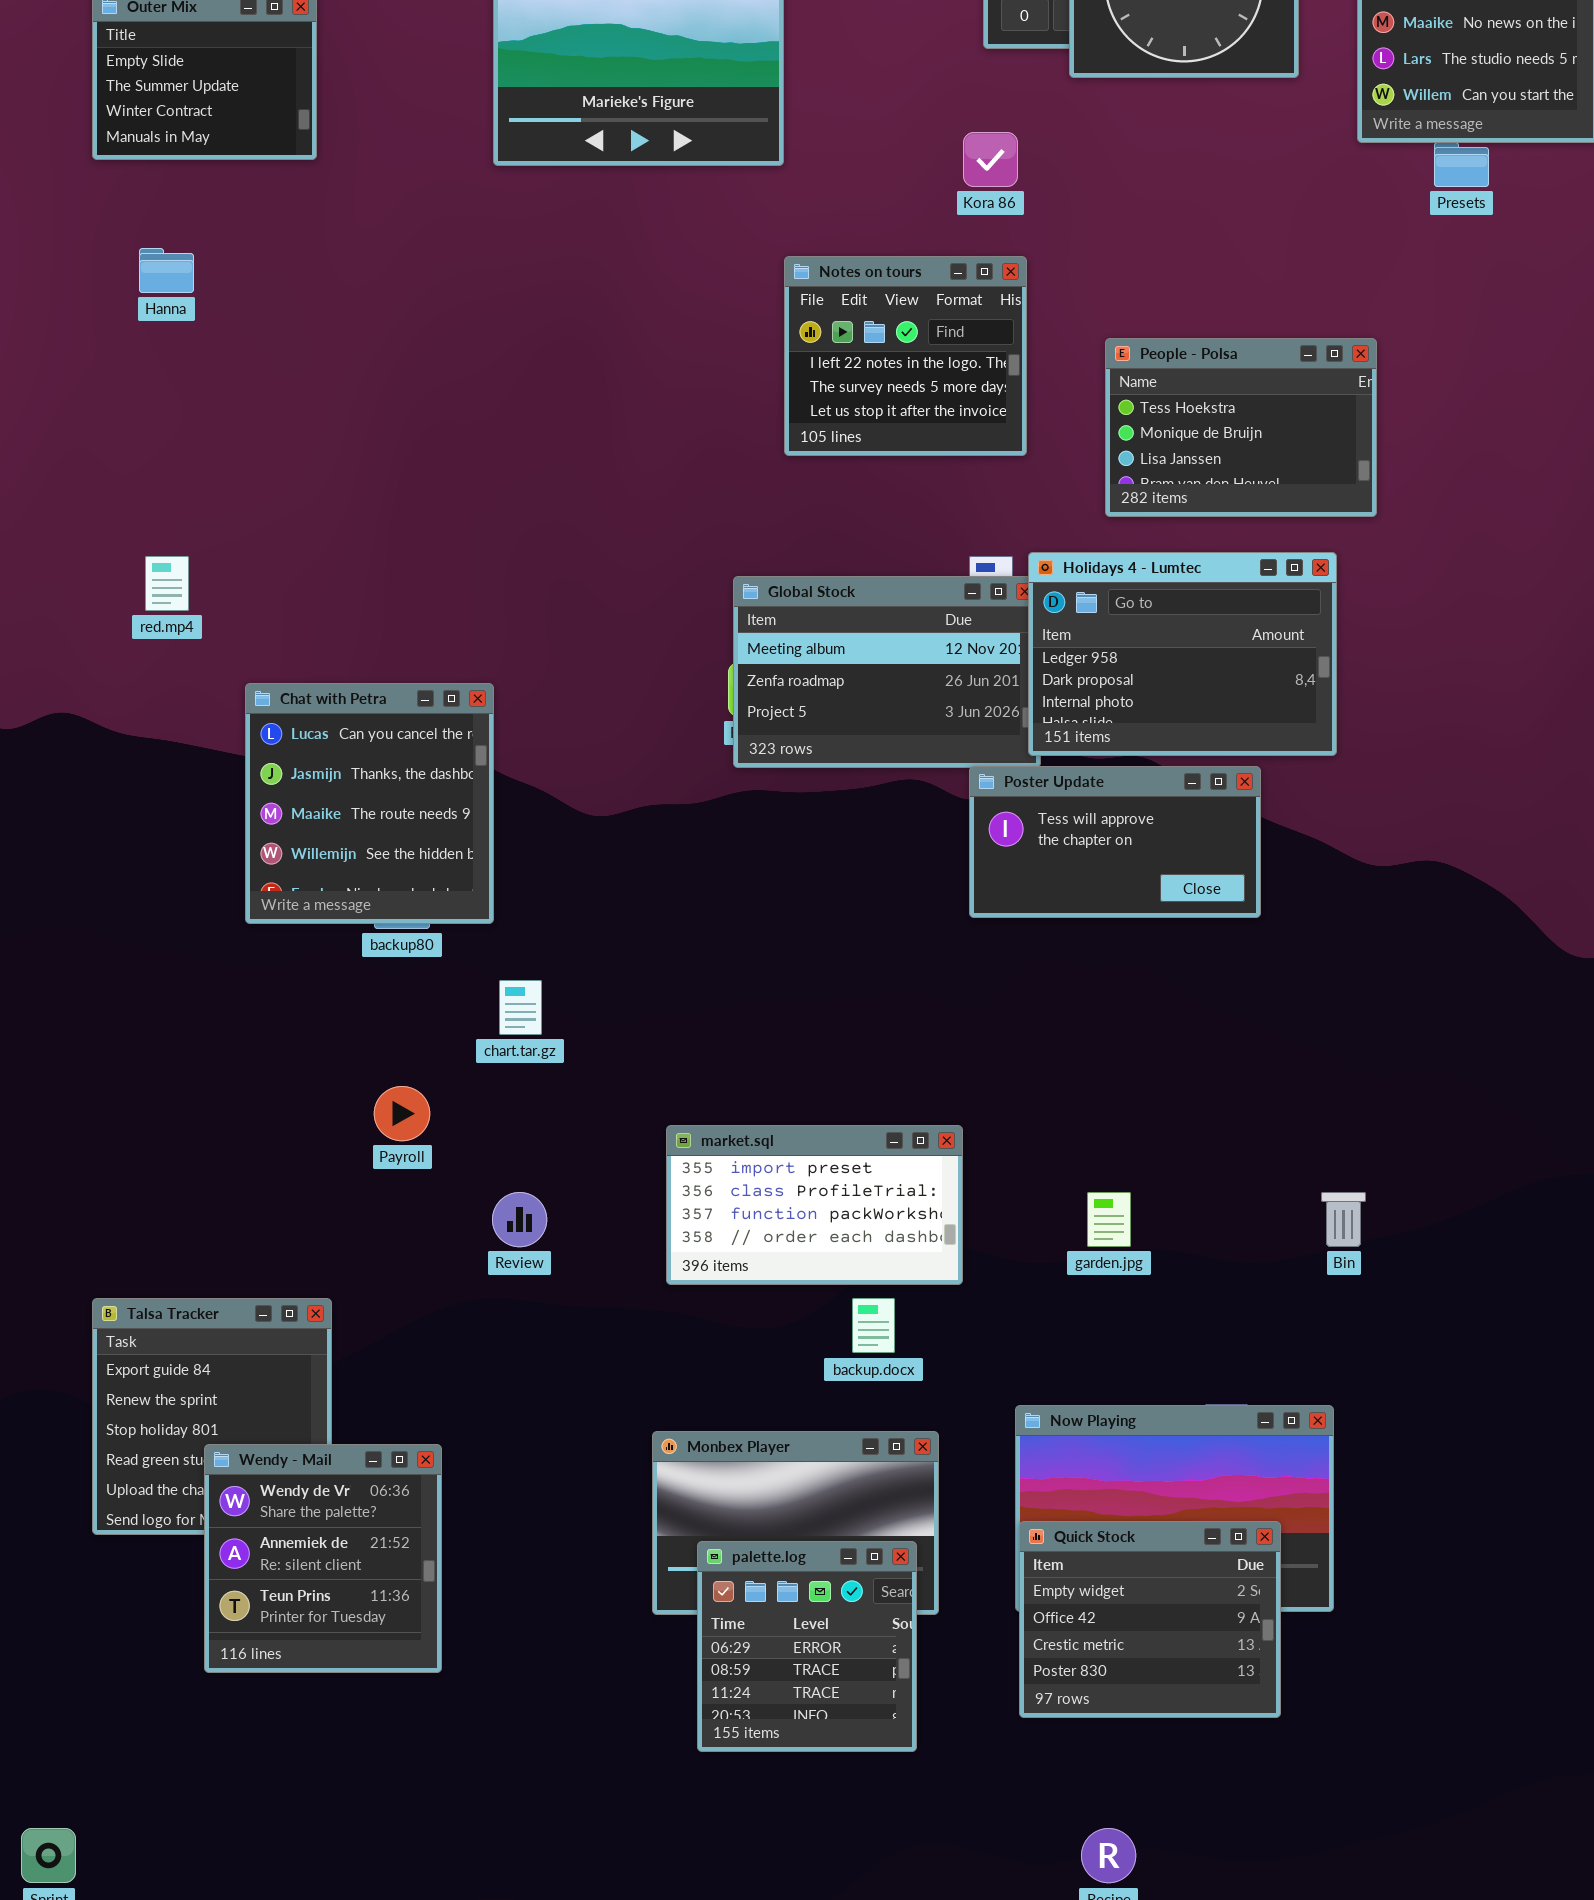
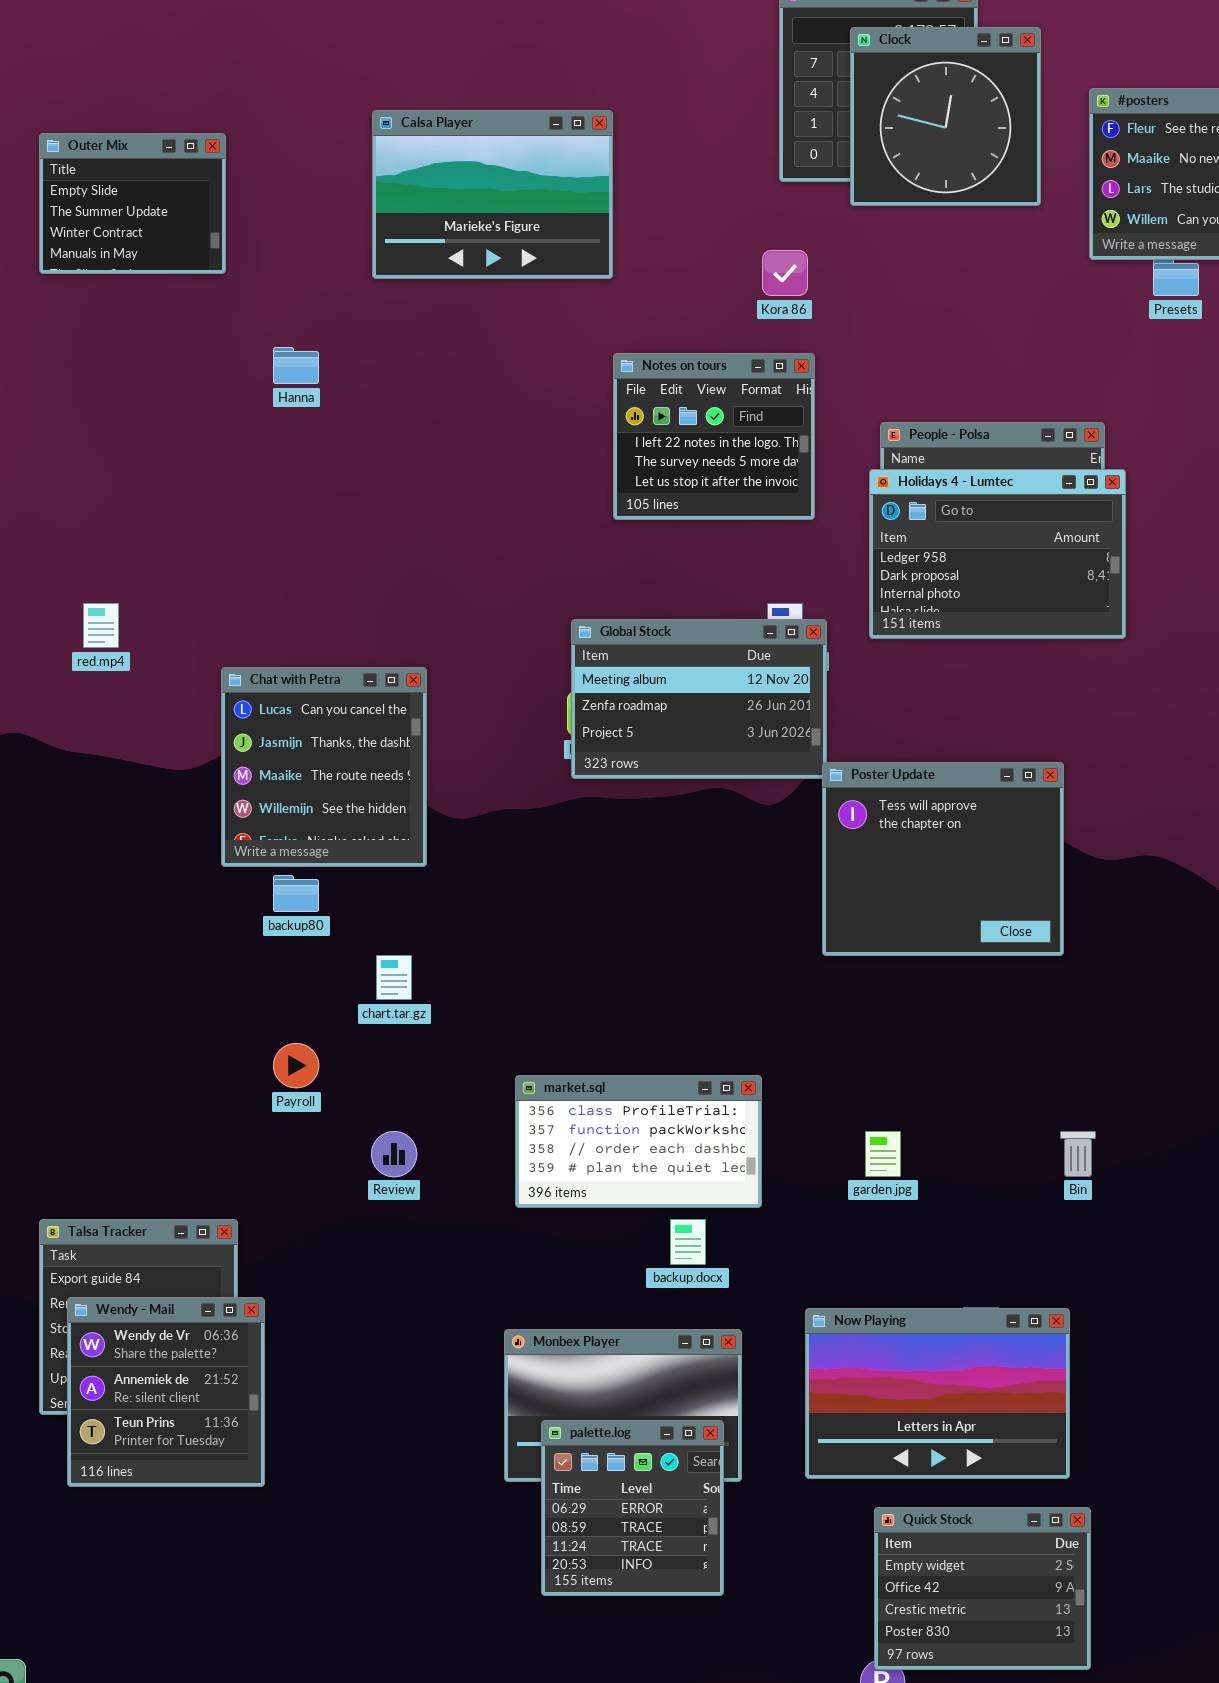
Hanna: [139,248,194,293] -> [273,347,319,384], moved
Holidays 4 - Lumtec: [1028,552,1337,756] -> [869,469,1126,639], moved
Chat with Petra: [245,683,494,924] -> [221,667,427,867], moved
Poster Update: [969,766,1261,918] -> [822,762,1064,956], moved, resized
market.sql: [666,1125,963,1285] -> [515,1075,762,1208], scrolled down 1 row
Wendy - Mail: [204,1444,442,1673] -> [67,1297,265,1487], moved
Quick Stock: [1019,1521,1281,1718] -> [874,1507,1091,1670], moved

